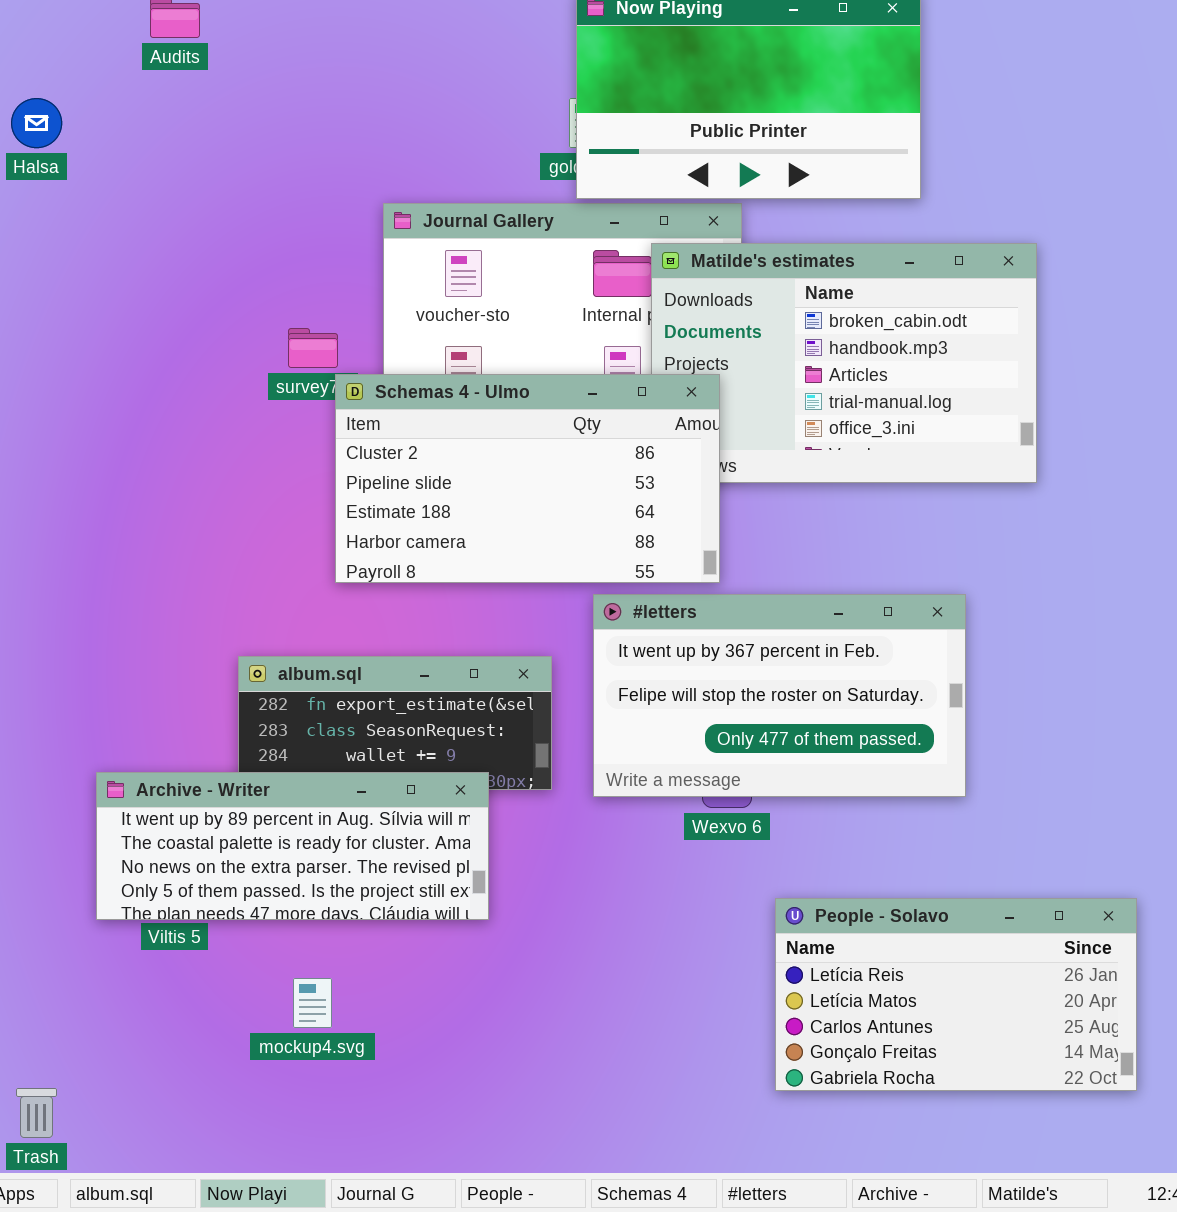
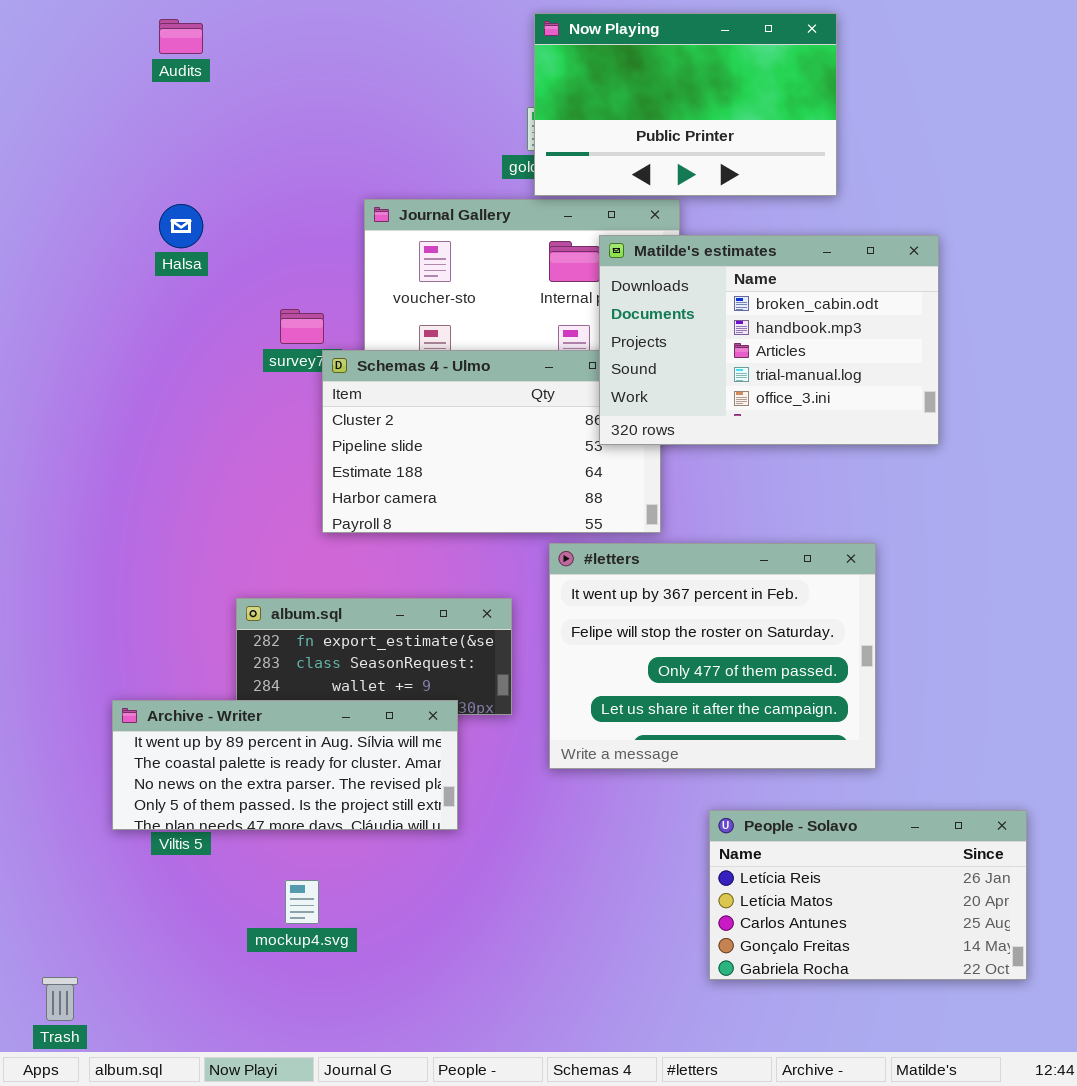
Halsa: [11,98,62,148] -> [159,204,203,248], moved
Matilde's estimates: [651,243,1037,483] -> [599,235,939,445], raised
#letters: [593,594,966,797] -> [549,543,876,769], resized

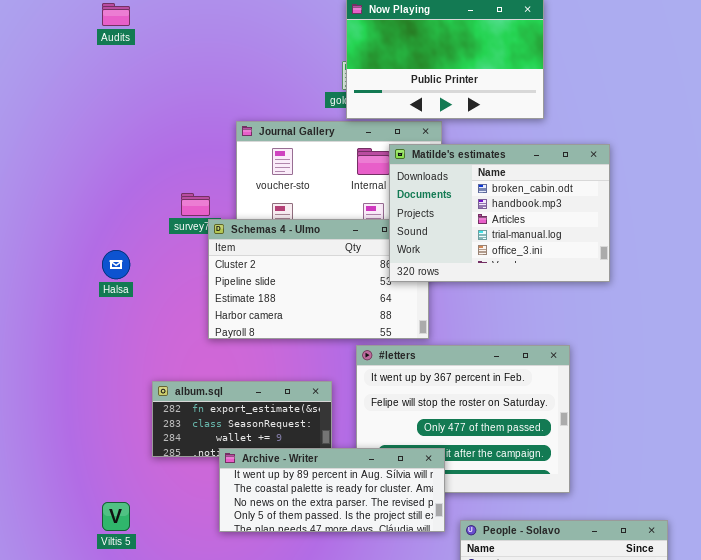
Halsa: [159,204,203,248] -> [102,250,130,279], moved
Archive - Writer: [112,700,458,830] -> [219,448,445,532], moved

